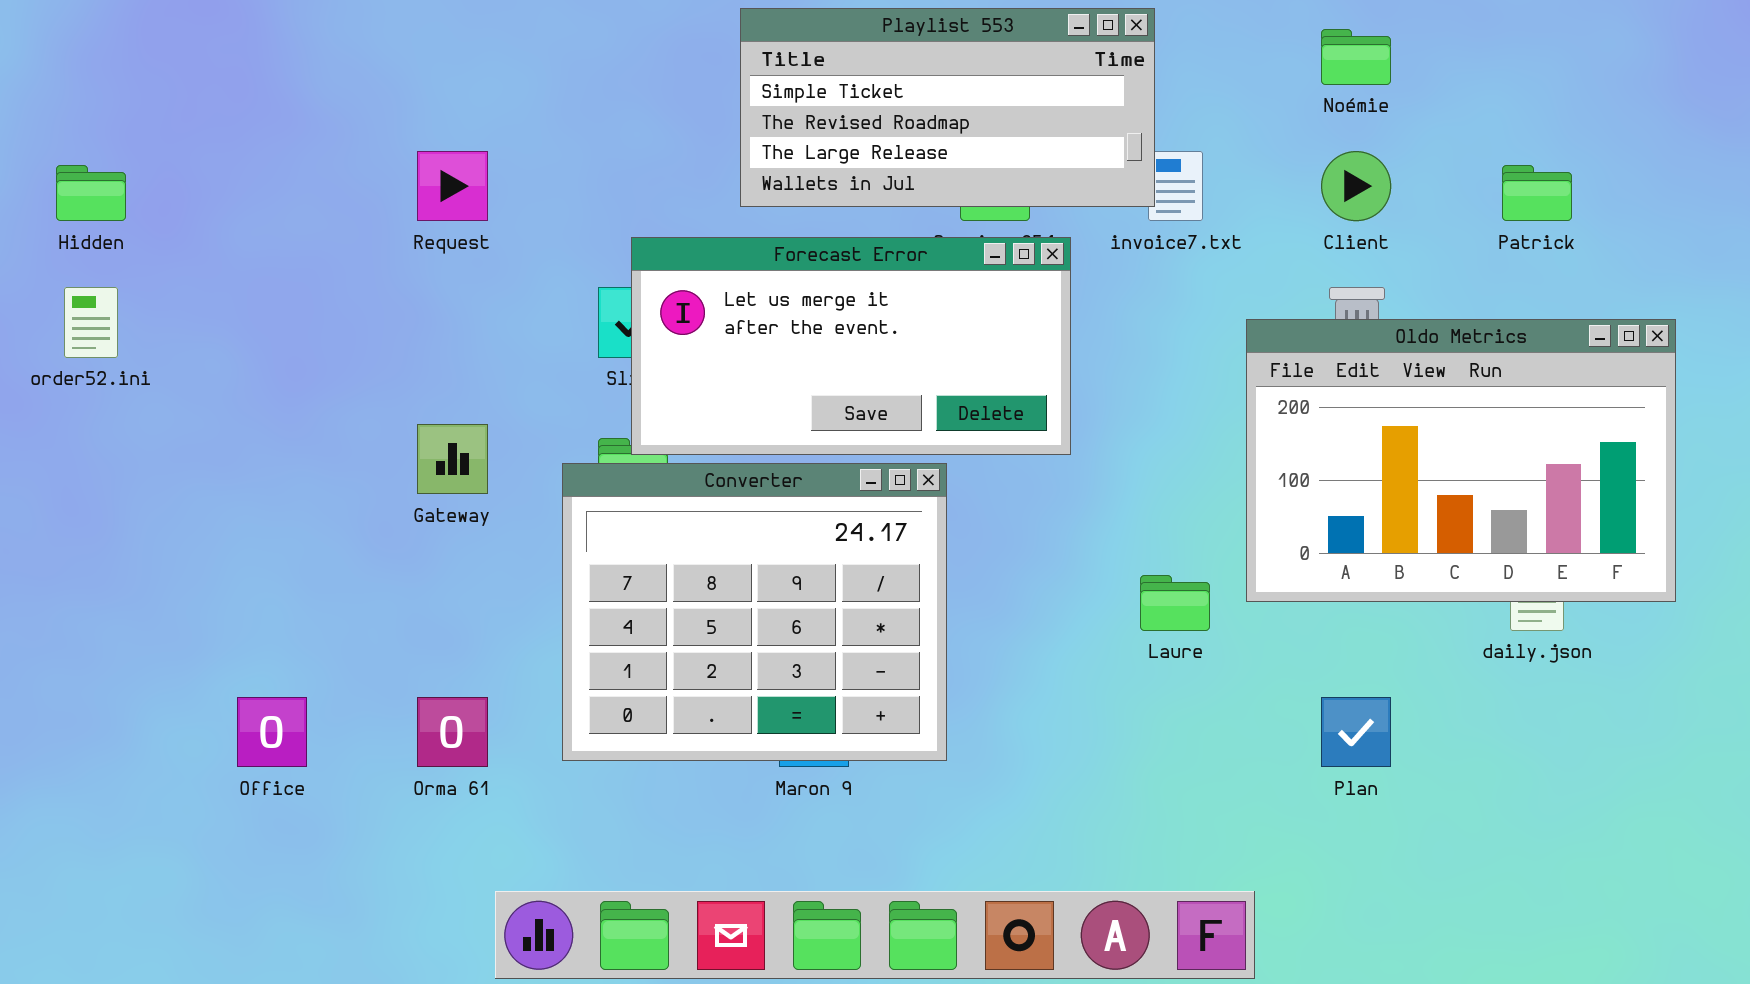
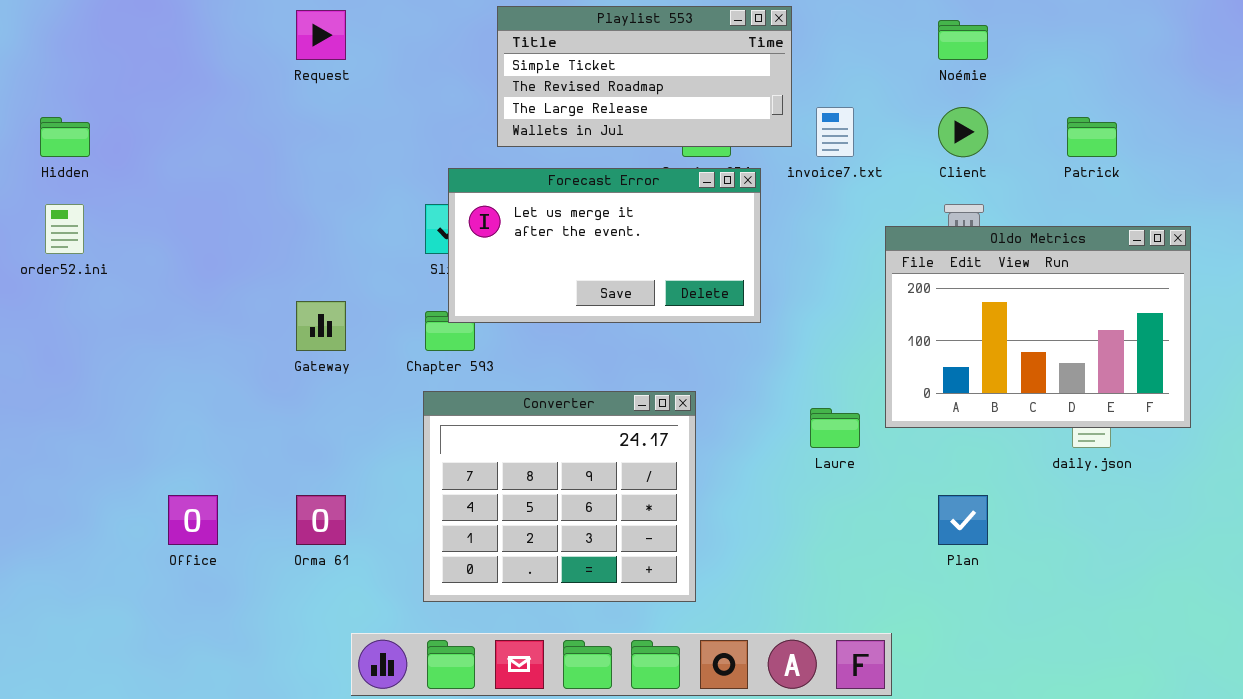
Playlist 553: [740,8,1155,207] -> [497,6,792,147], moved
Request: [417,151,488,221] -> [296,10,346,60], moved
Converter: [562,463,947,761] -> [423,391,696,602], moved

